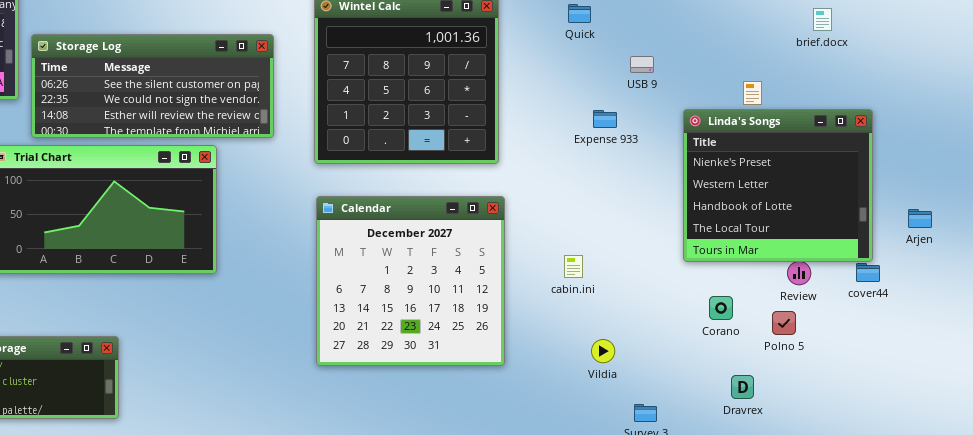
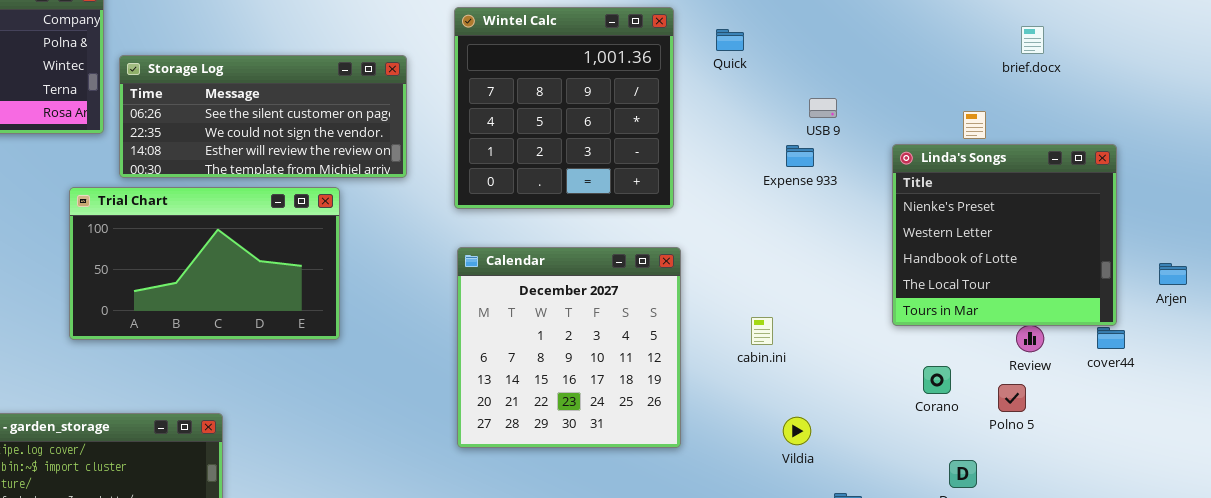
Quick: [568,4,591,23] -> [716,29,744,51], moved
brief.docx: [813,8,832,31] -> [1021,26,1044,54], moved
USB 9: [630,56,654,73] -> [809,98,837,118], moved

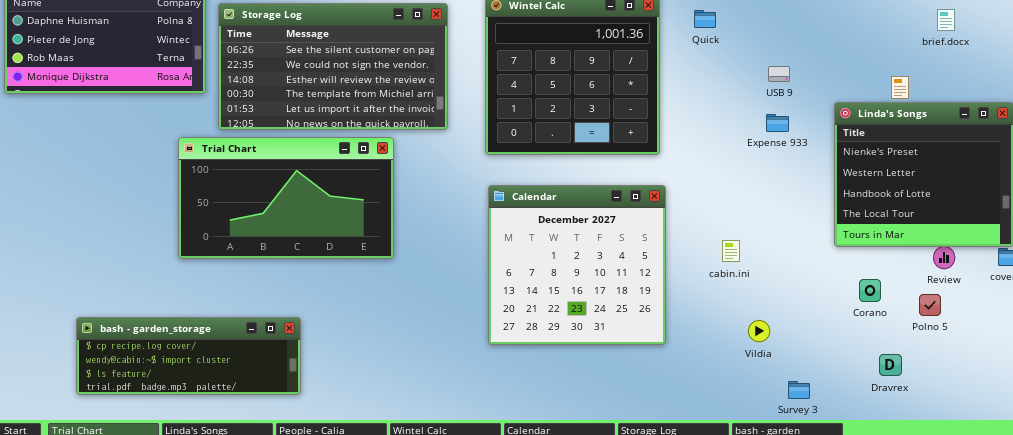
Storage Log: [119,55,407,178] -> [218,3,448,130], resized
Expense 933: [786,145,814,167] -> [766,114,789,132], moved

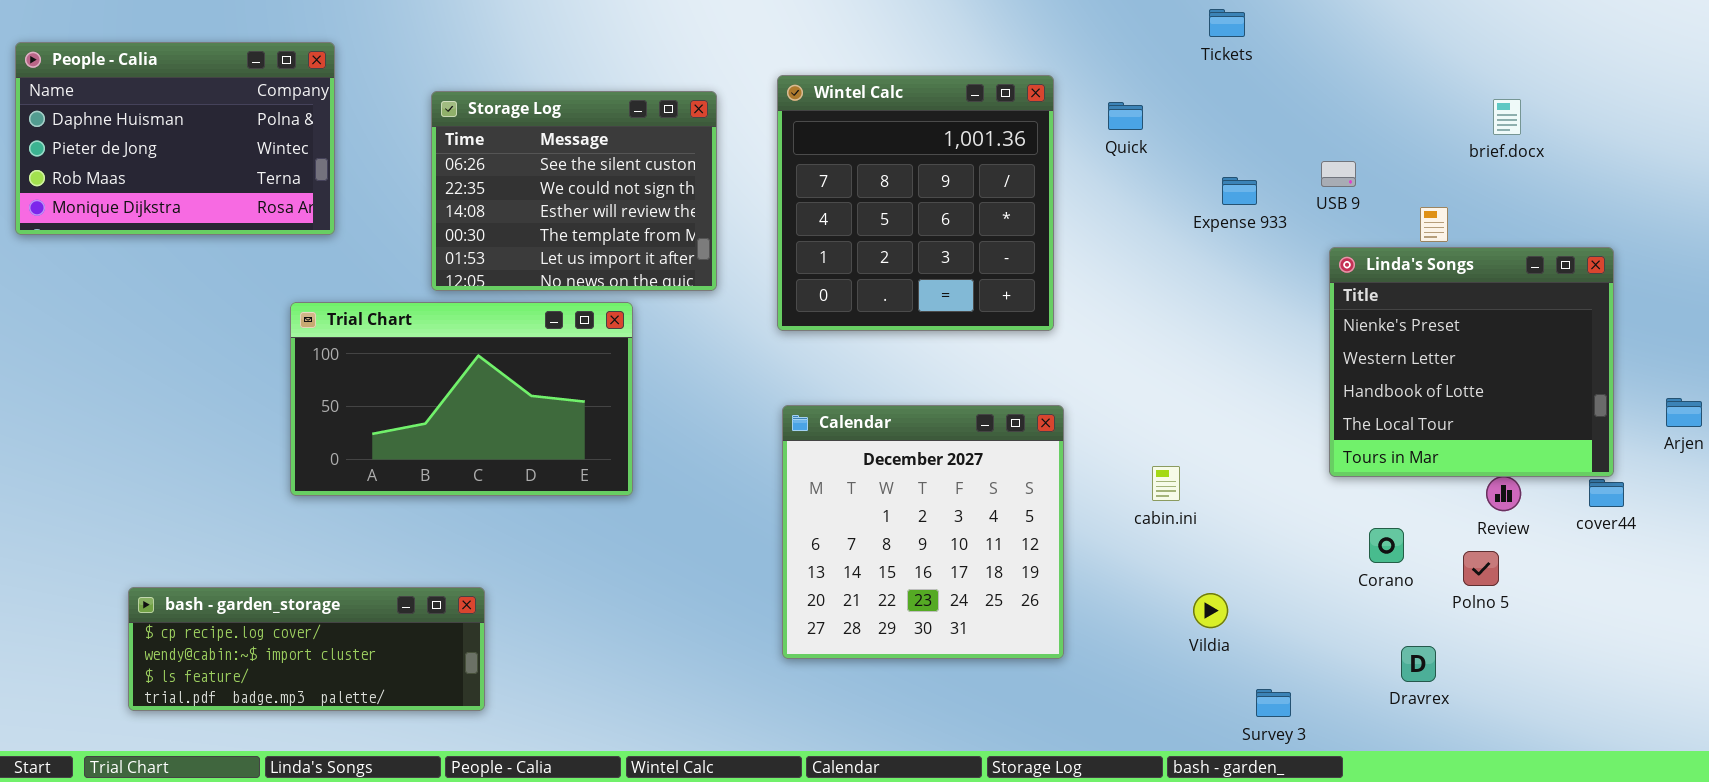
Storage Log: [218,3,448,130] -> [431,91,717,291], resized
USB 9: [768,66,790,82] -> [1321,161,1356,187], moved
Expense 933: [766,114,789,132] -> [1222,177,1257,205], moved
Calendar: [488,185,666,345] -> [782,405,1064,659], moved

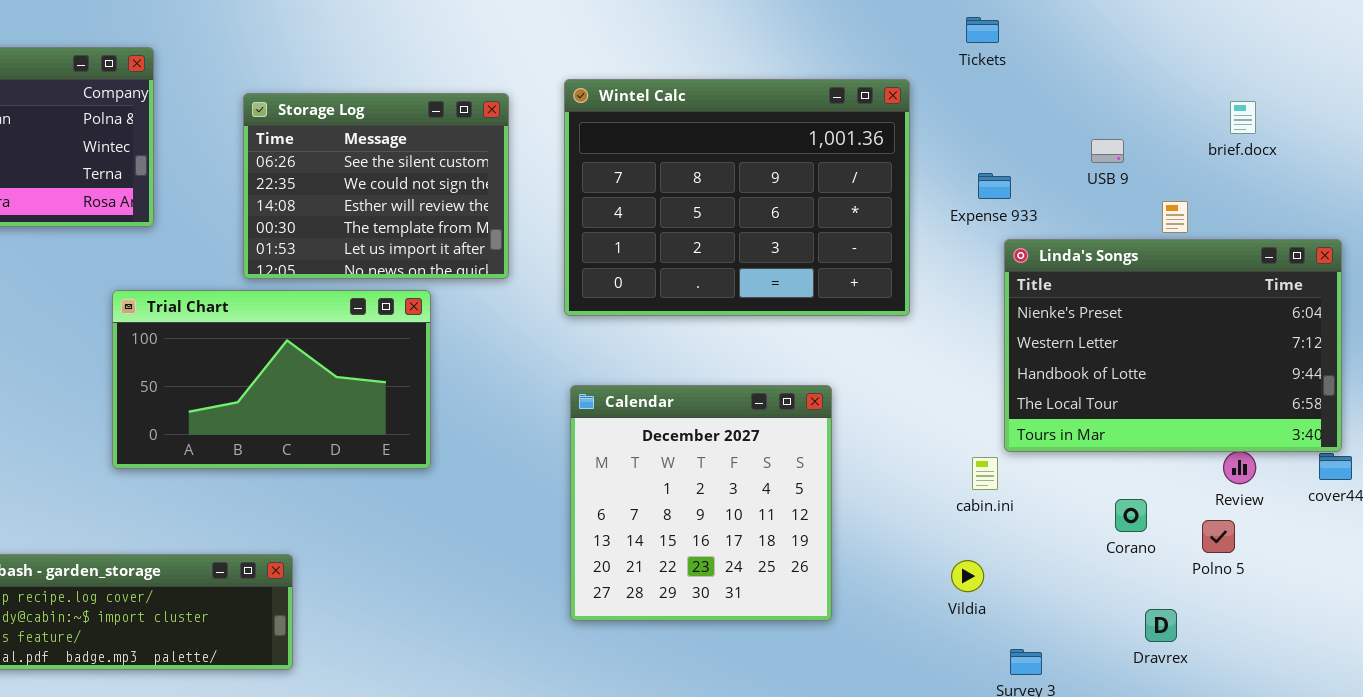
Wintel Calc: [777,75,1054,331] -> [564,79,910,316], resized
USB 9: [1321,161,1356,187] -> [1091,139,1124,163], moved
Linda's Songs: [1329,247,1614,477] -> [1004,239,1342,452], resized
cabin.ini: [1152,466,1180,501] -> [972,457,998,490], moved

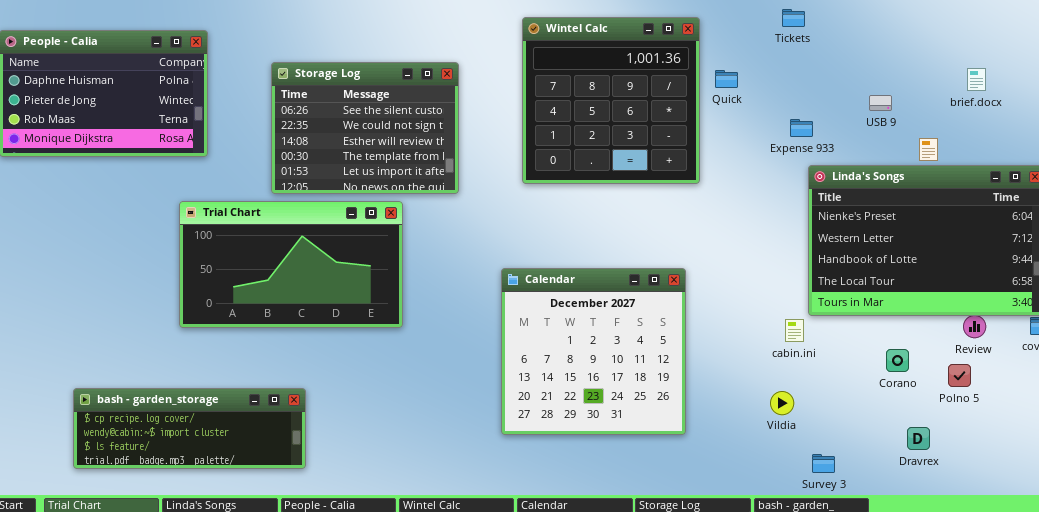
Wintel Calc: [564,79,910,316] -> [522,17,700,184], moved, resized

